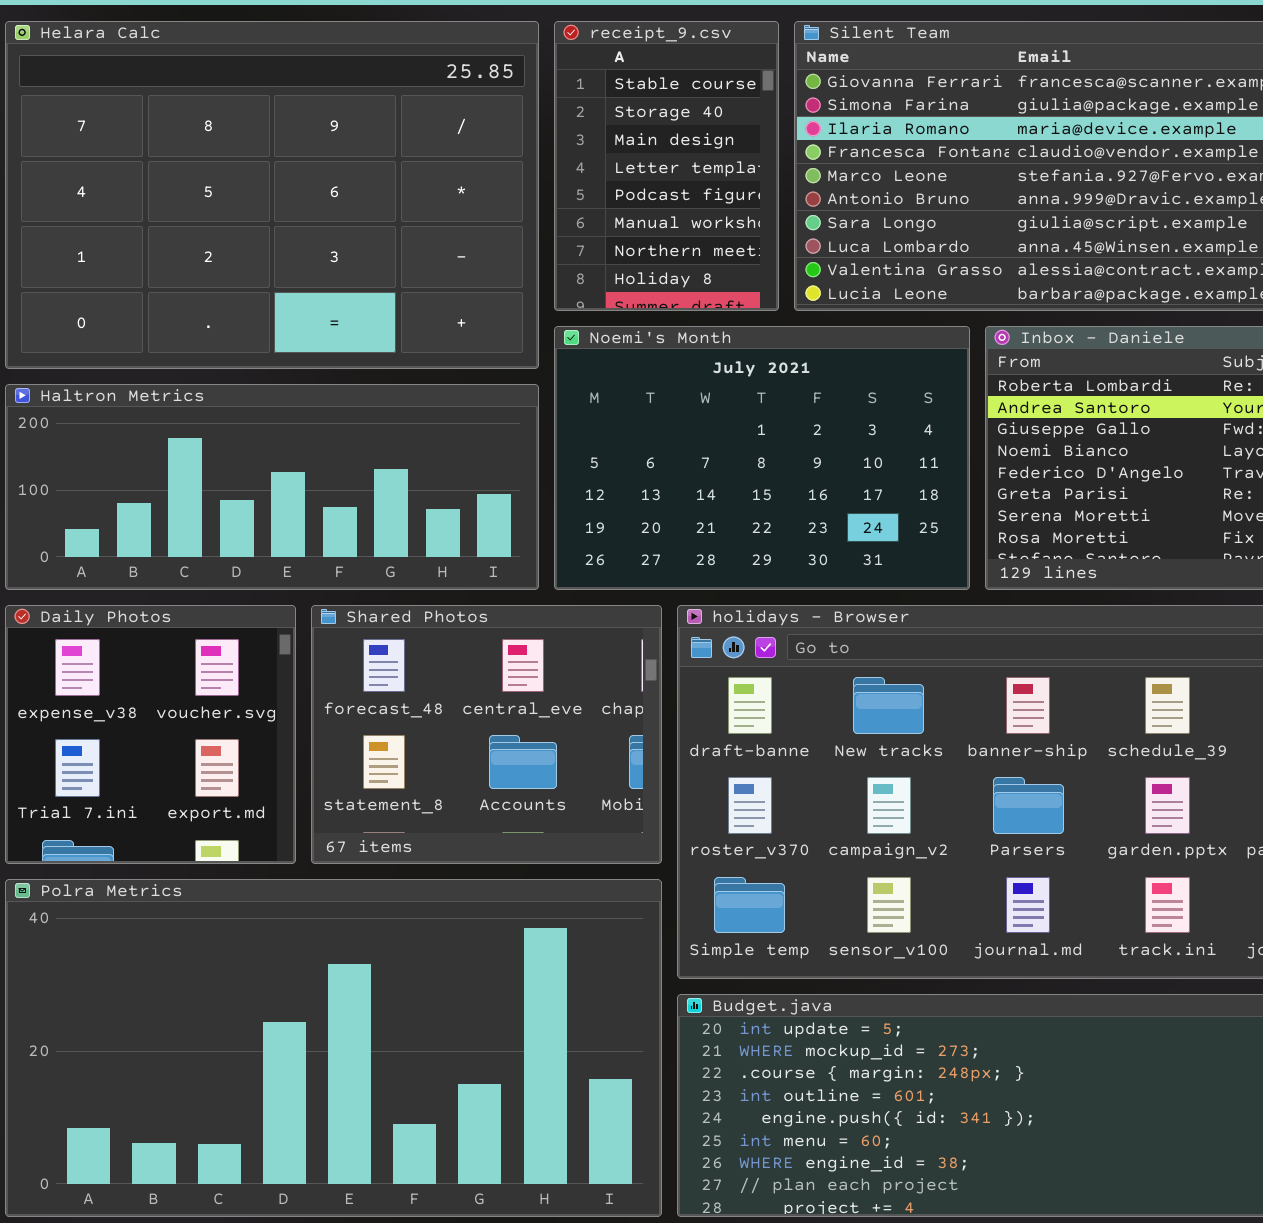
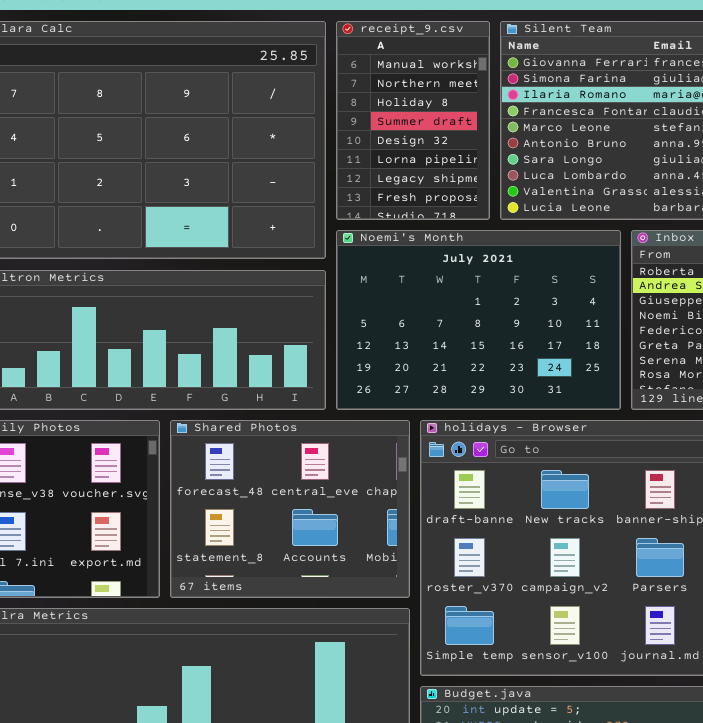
receipt_9.csv: [554,21,779,311] -> [336,21,490,220], scrolled down 5 rows

